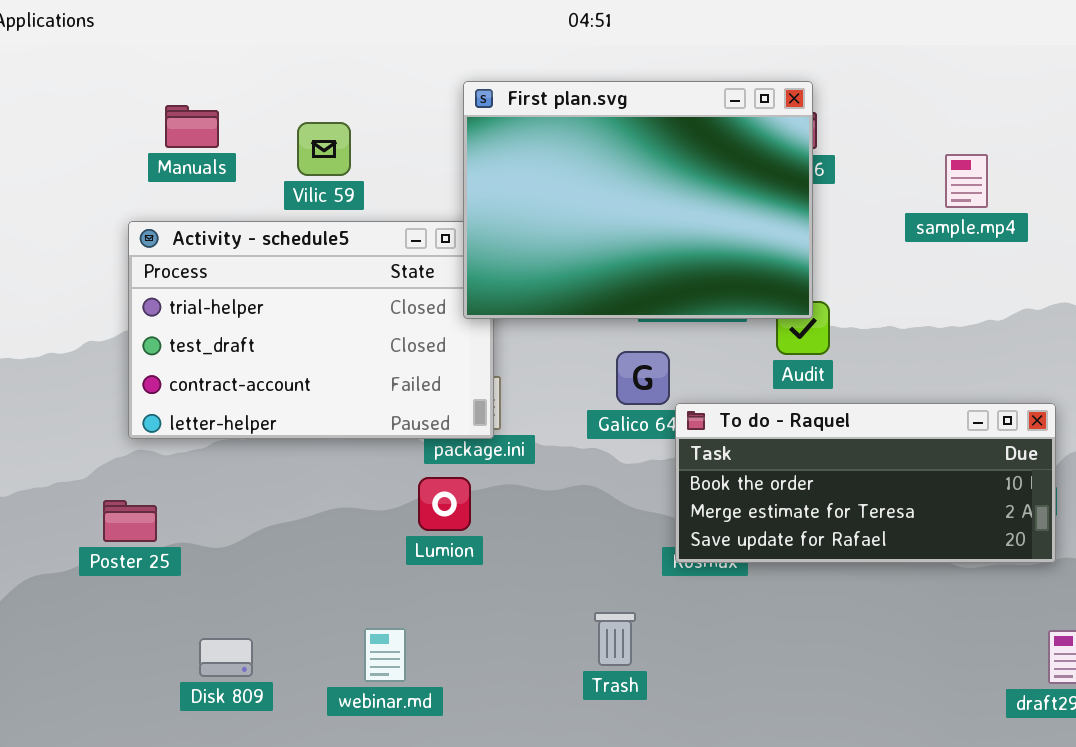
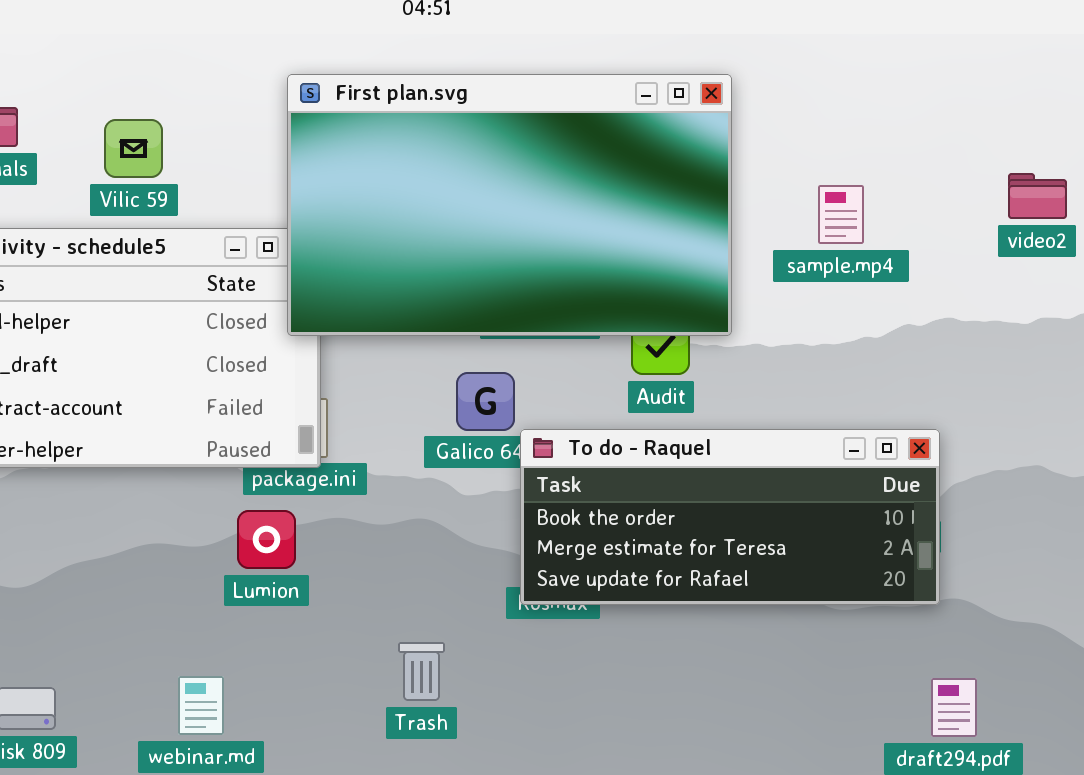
First plan.svg: [463,81,813,319] -> [287,74,732,336], resized
sample.mp4: [945,154,988,208] -> [818,185,864,244], moved
Trash: [594,612,636,666] -> [398,642,445,701], moved

